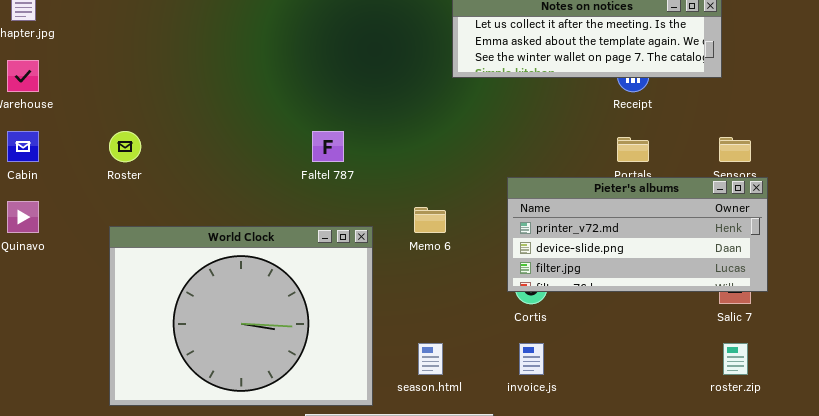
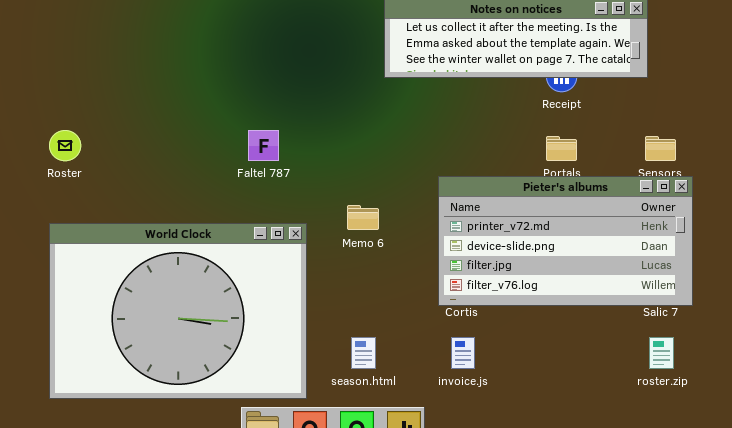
Pieter's albums: [507,177,768,292] -> [438,176,693,306], resized

